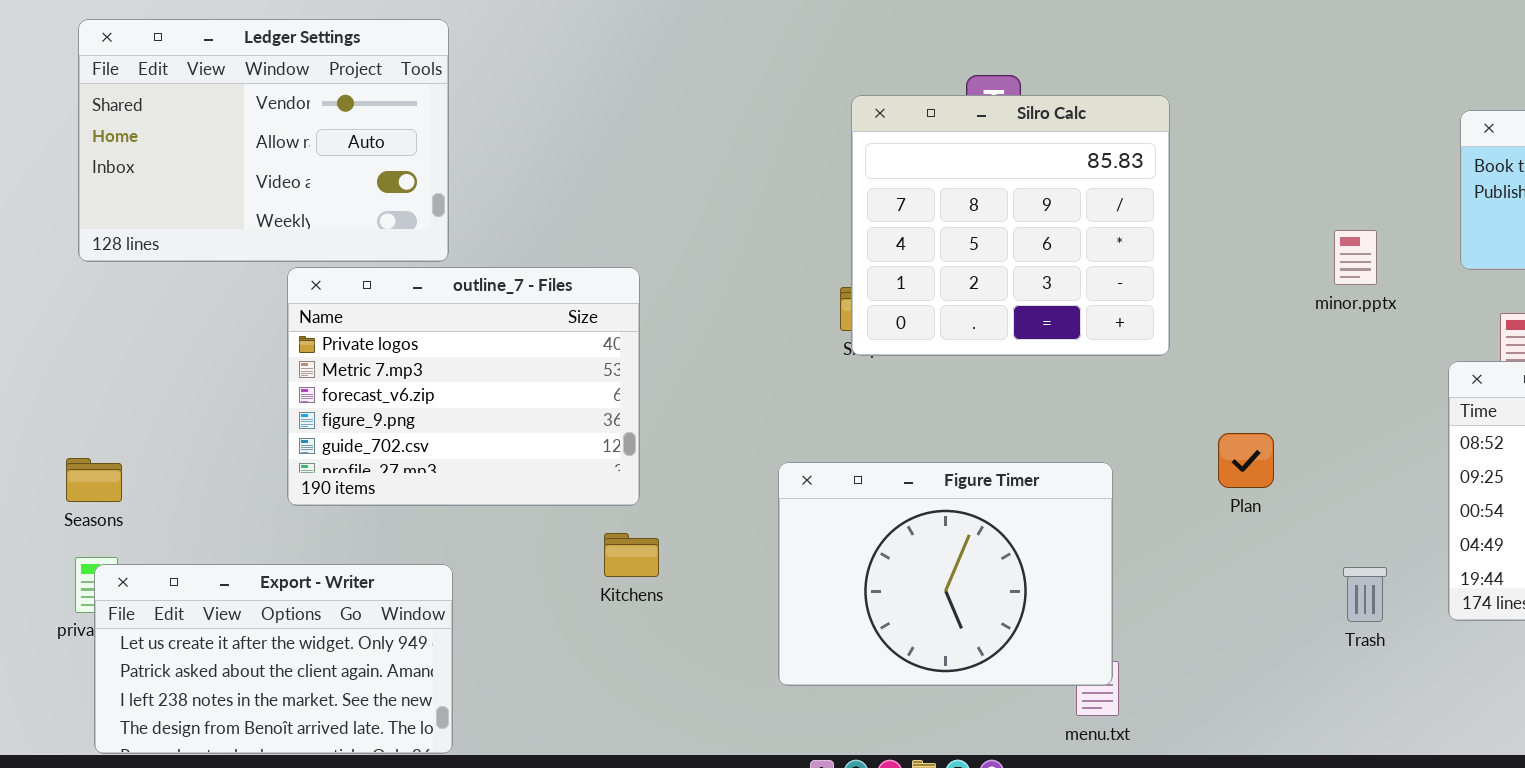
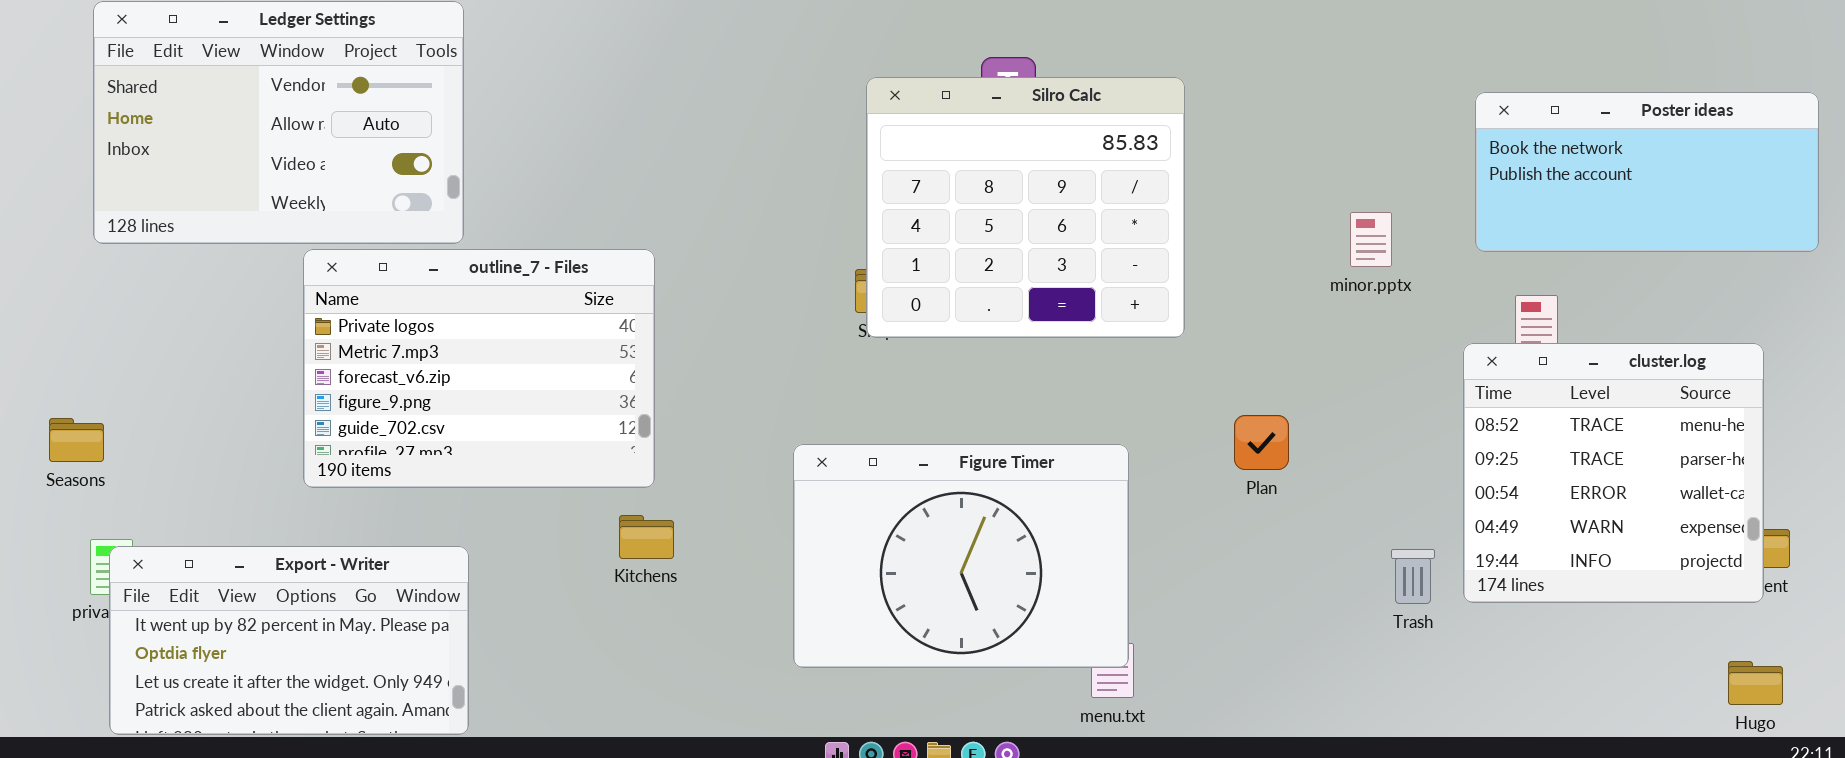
Seasons: [66,458,122,502] -> [49,418,104,462], moved
Export - Writer: [94,564,453,754] -> [109,546,469,735], scrolled up 2 rows
Trash: [1343,567,1387,622] -> [1391,549,1435,604], moved

